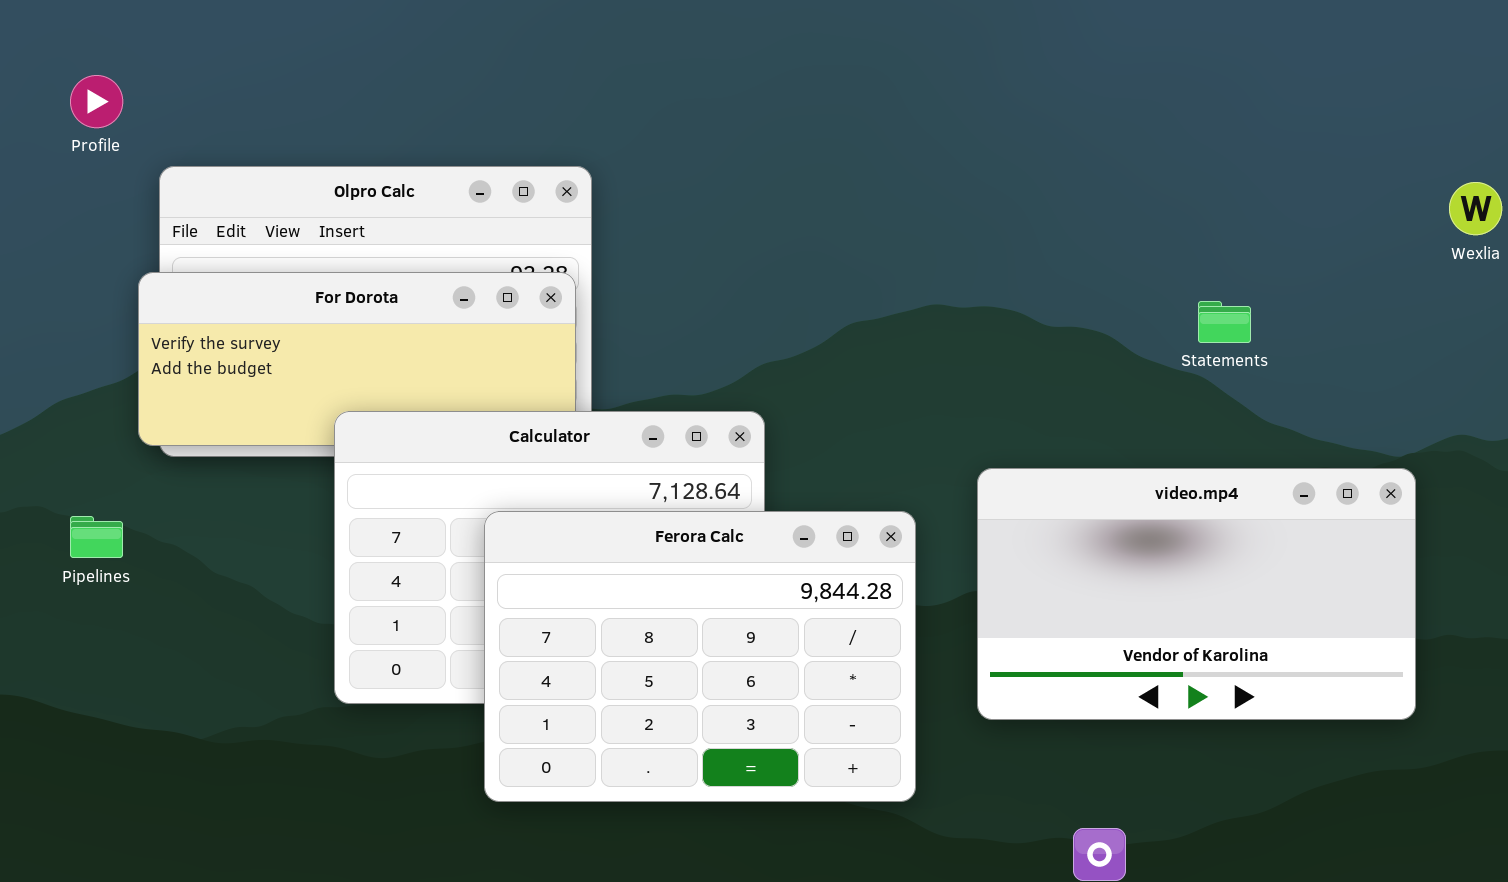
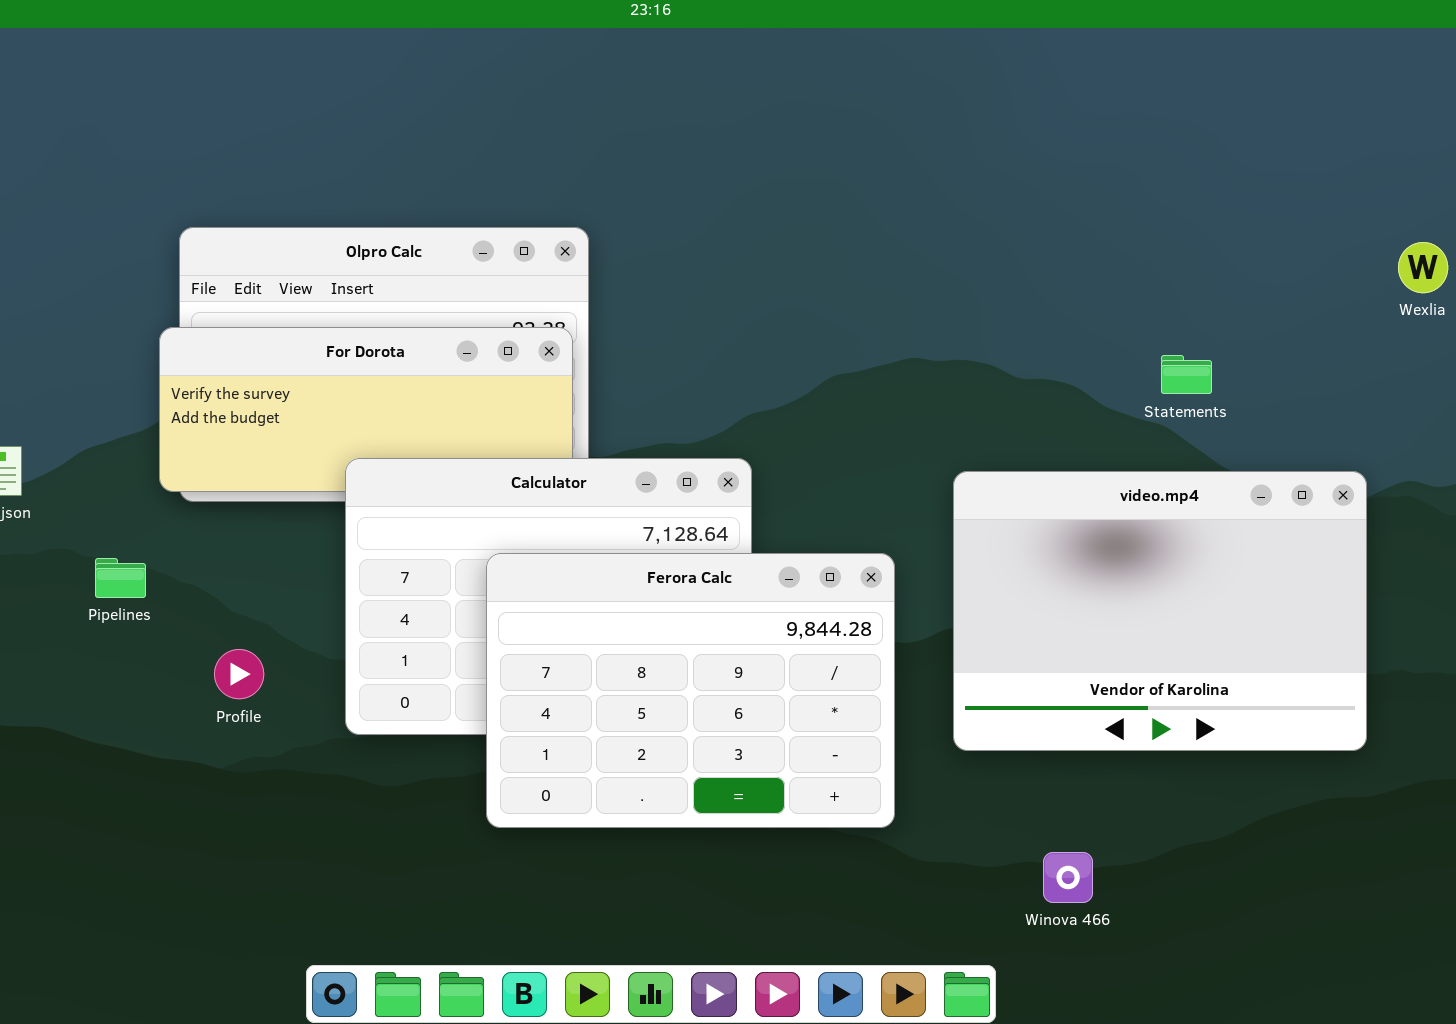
Profile: [70,75,123,128] -> [214,649,264,699], moved
video.mp4: [977,468,1416,720] -> [953,471,1367,751], resized

